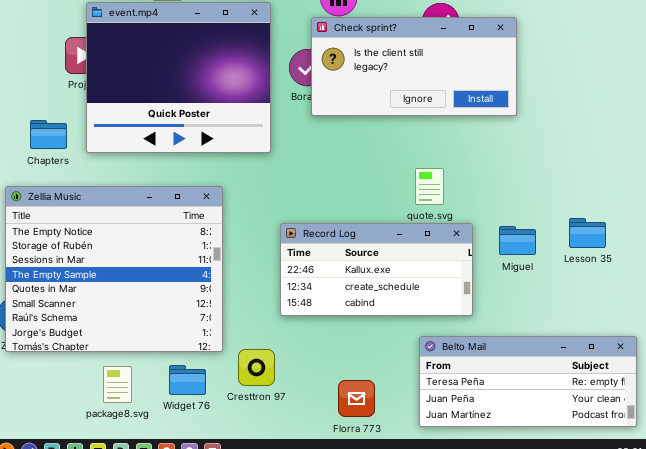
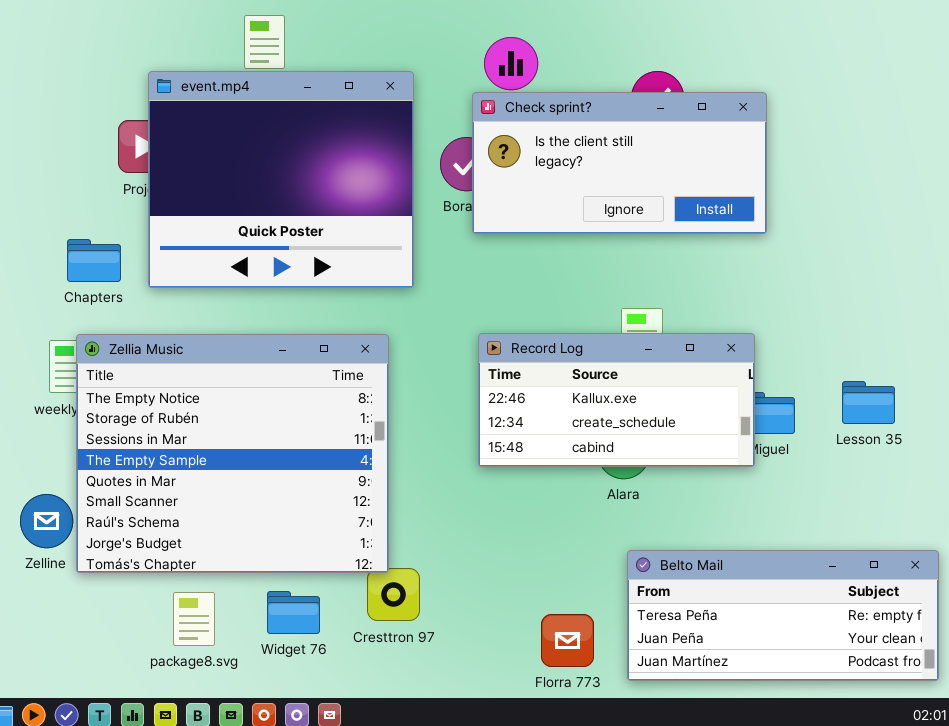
Zellia Music: [5,186,223,352] -> [76,334,389,573], moved
Record Log: [280,223,473,316] -> [478,333,755,467], moved
Florra 773: [338,380,375,417] -> [541,614,594,667], moved

